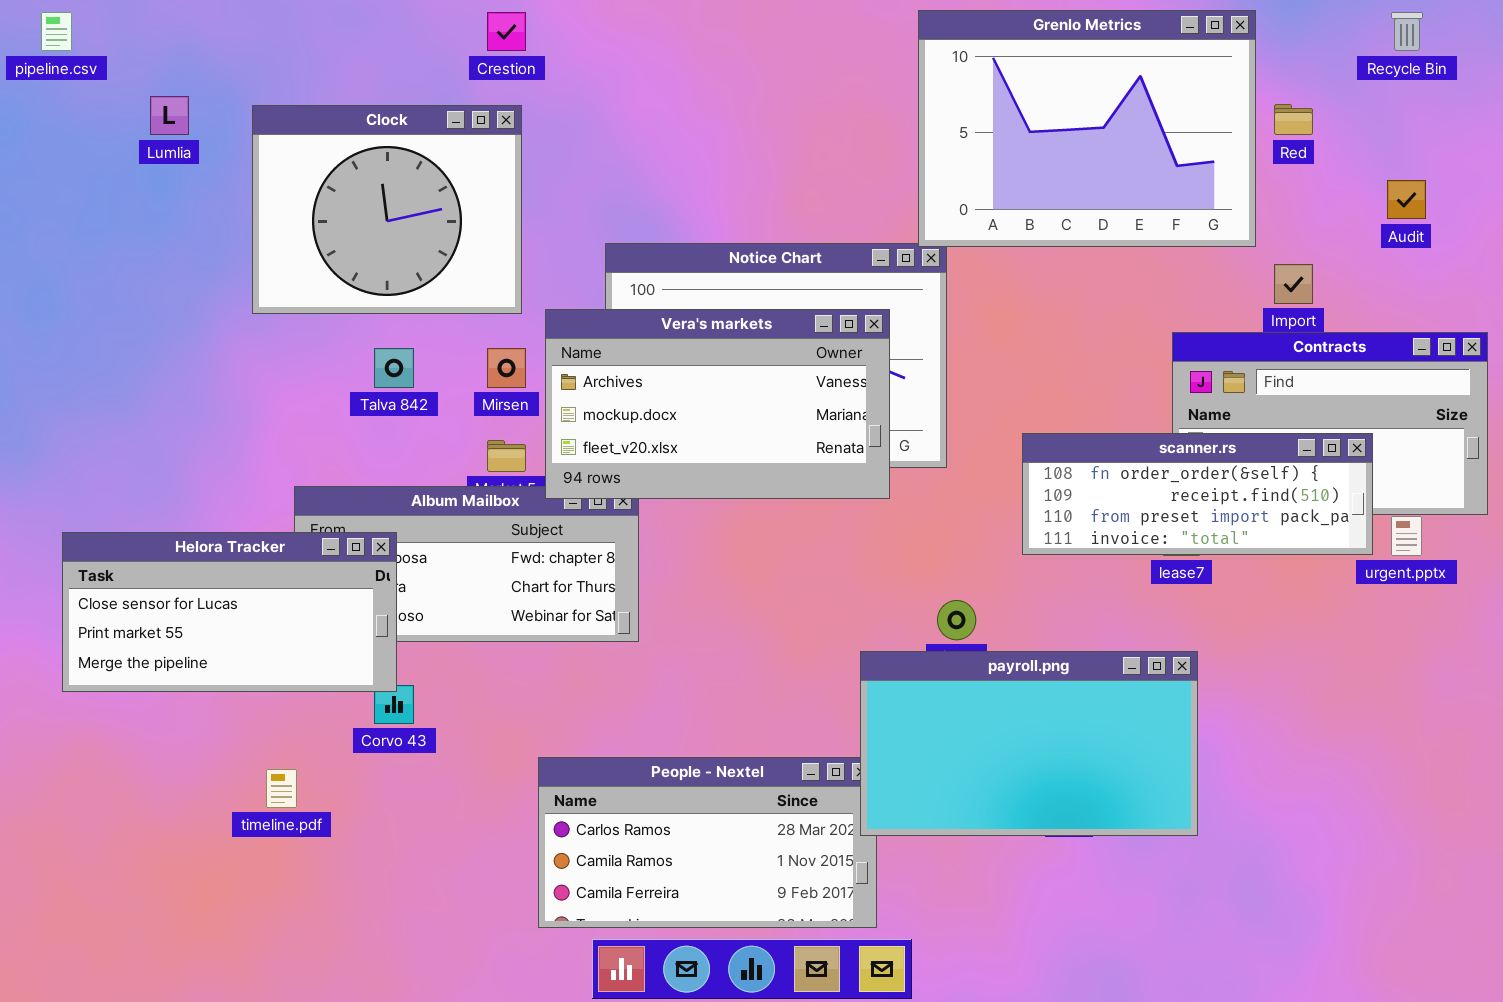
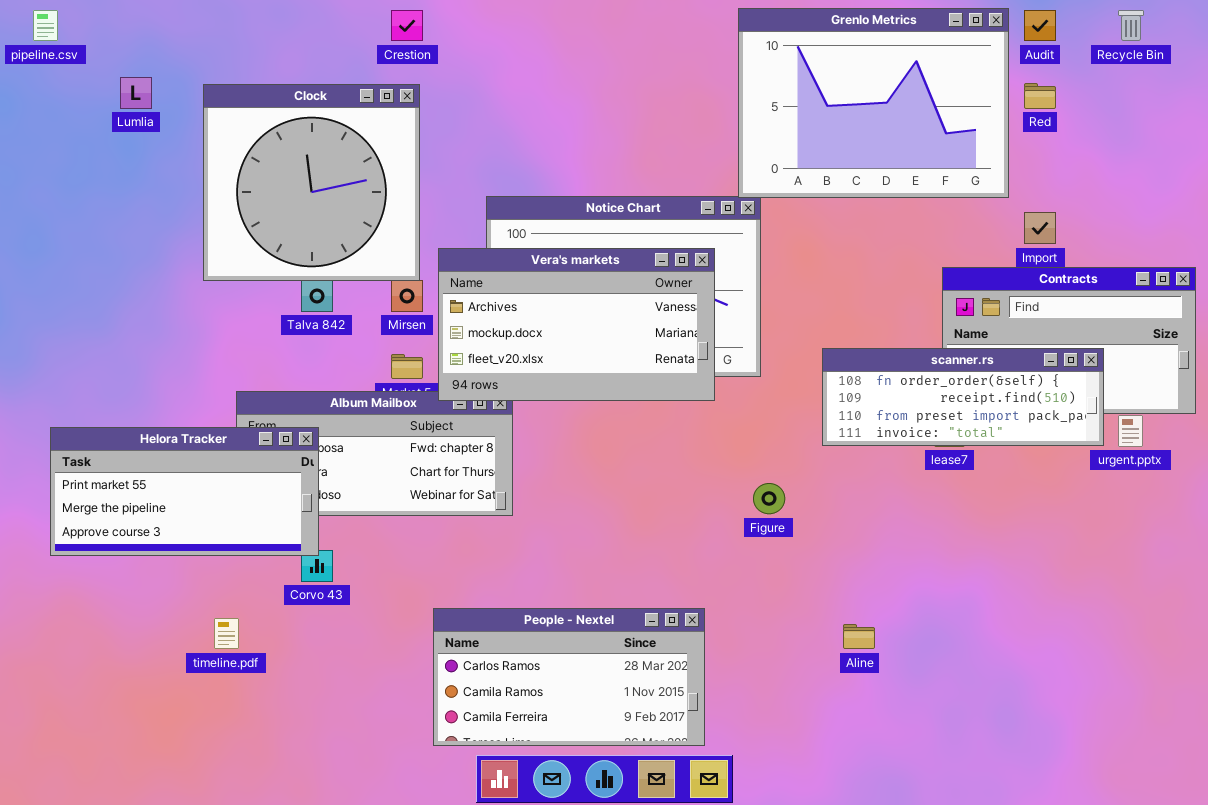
Clock: [252,105,522,314] -> [203,84,420,281], resized
Audit: [1387,180,1426,219] -> [1024,10,1056,41], moved
Helora Tracker: [62,532,397,692] -> [50,427,319,556], scrolled down 1 row
payroll.png: [860,651,1198,836] -> none, closed

